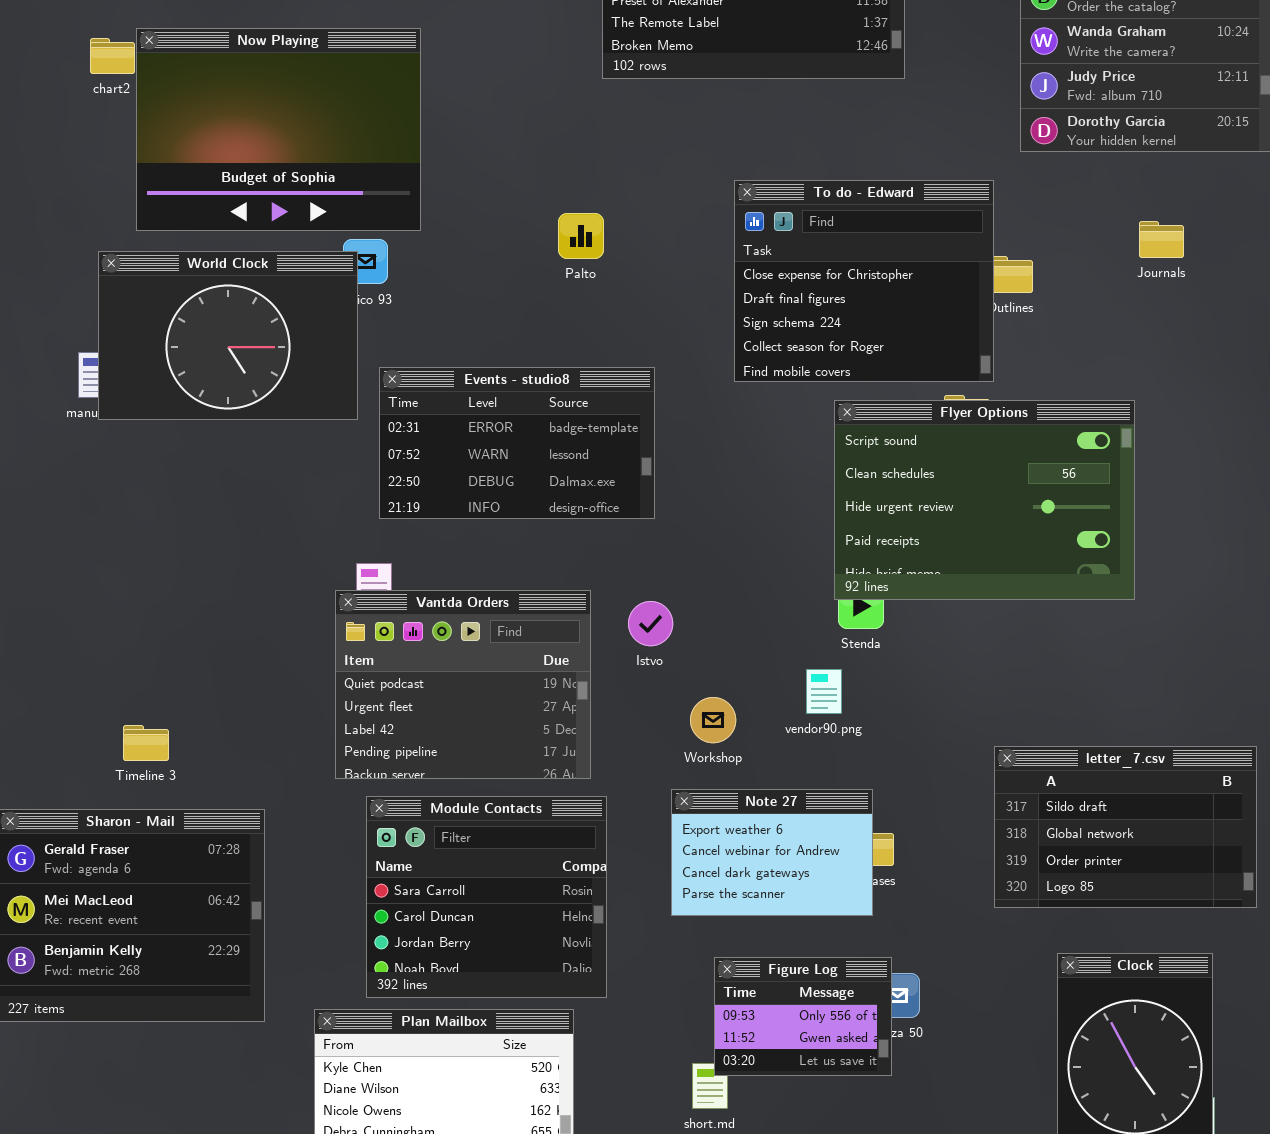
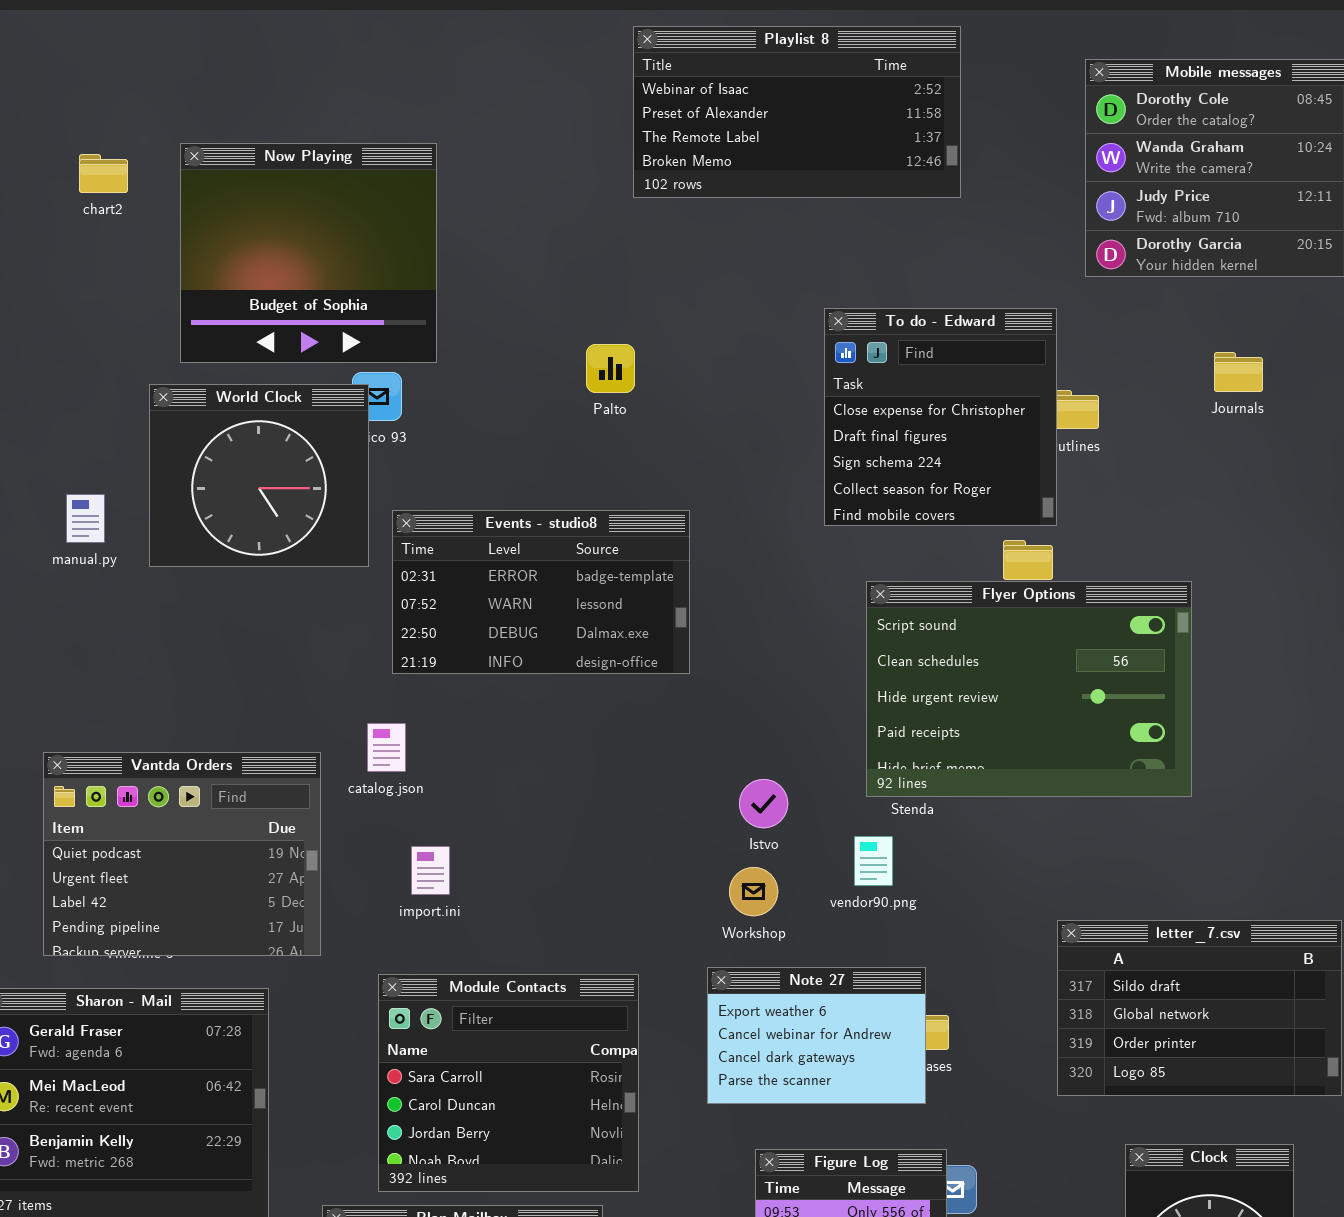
Now Playing: [136,28,421,231] -> [180,143,437,363], resized
To do - Edward: [734,180,994,382] -> [824,308,1057,526], resized
World Clock: [98,251,358,420] -> [149,384,369,567], resized
Flyer Options: [834,400,1135,600] -> [866,581,1192,797], moved
Vantda Orders: [335,590,591,779] -> [43,752,321,956], moved
Istvo: [628,601,673,646] -> [739,779,788,828], moved

